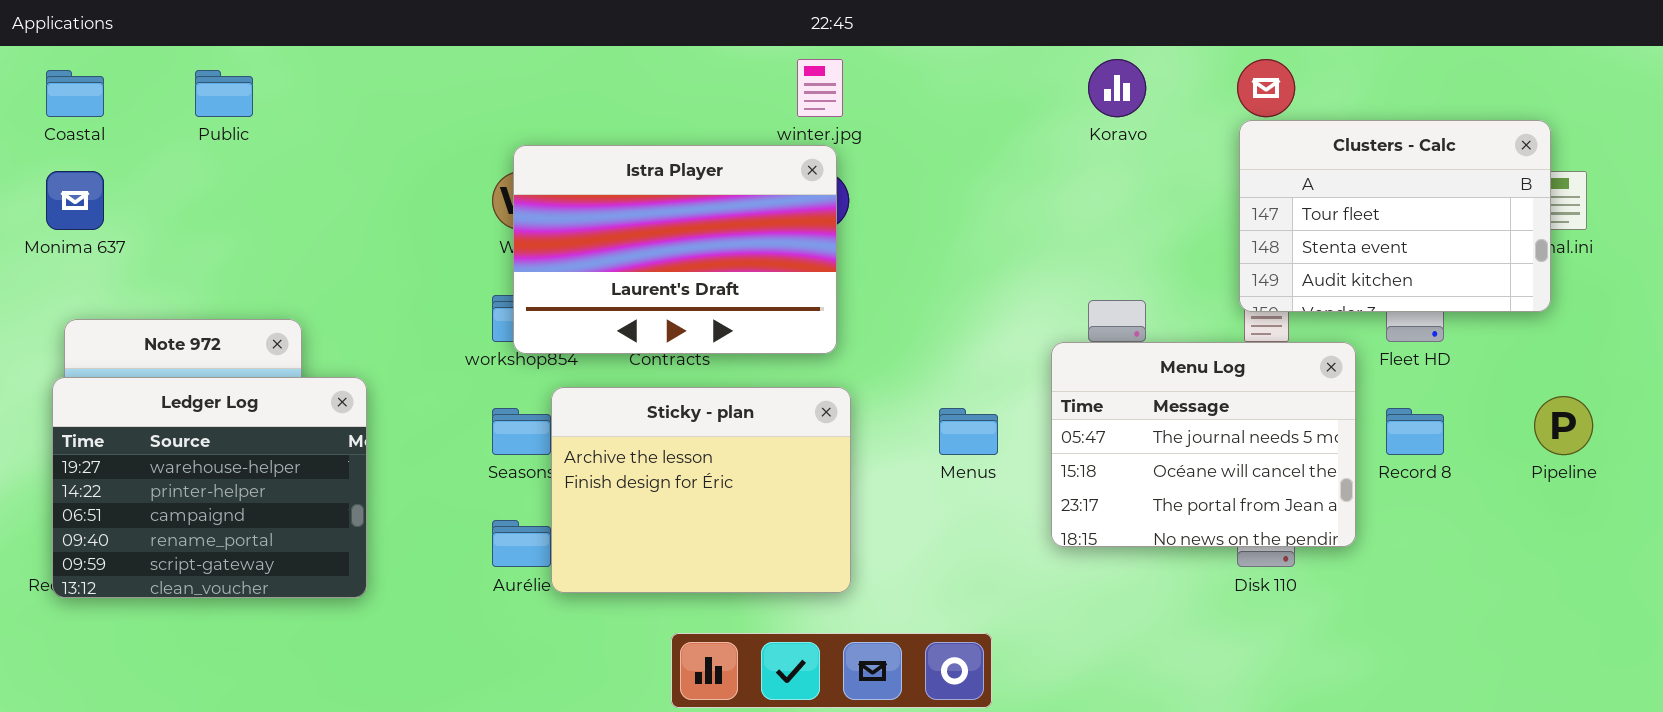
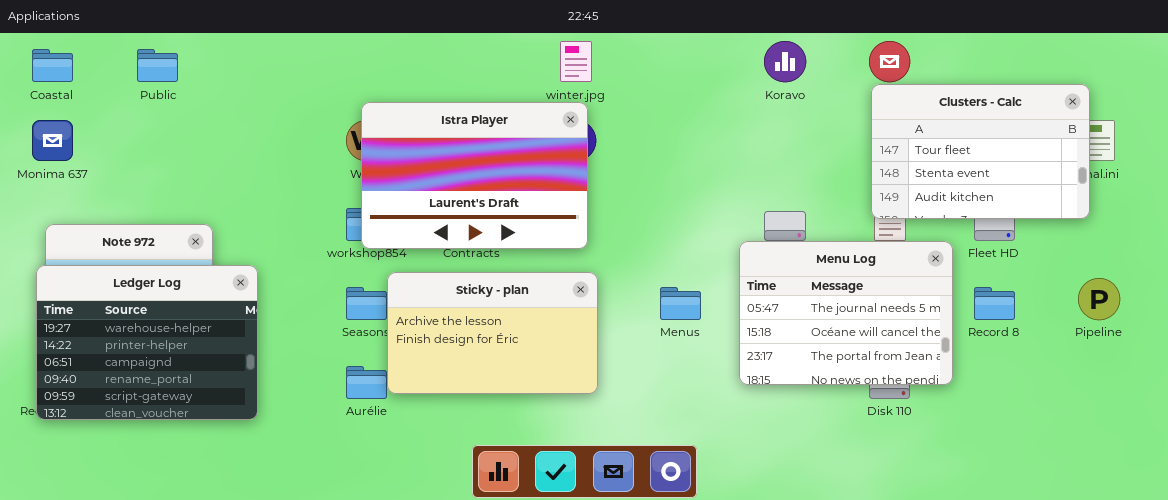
Sticky - plan: [551,387,851,593] -> [387,272,598,394], resized

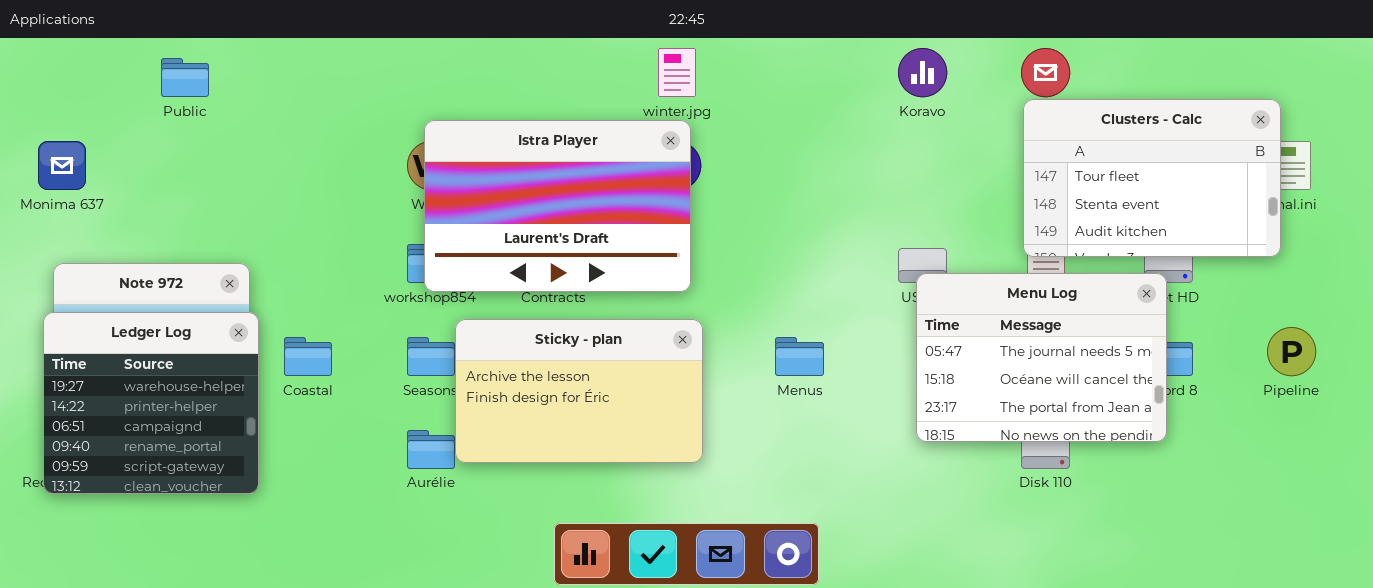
Coastal: [32,49,73,82] -> [284,337,332,376], moved
Menu Log: [739,241,953,385] -> [916,273,1167,442], moved
Ledger Log: [36,265,258,420] -> [43,312,259,494], resized

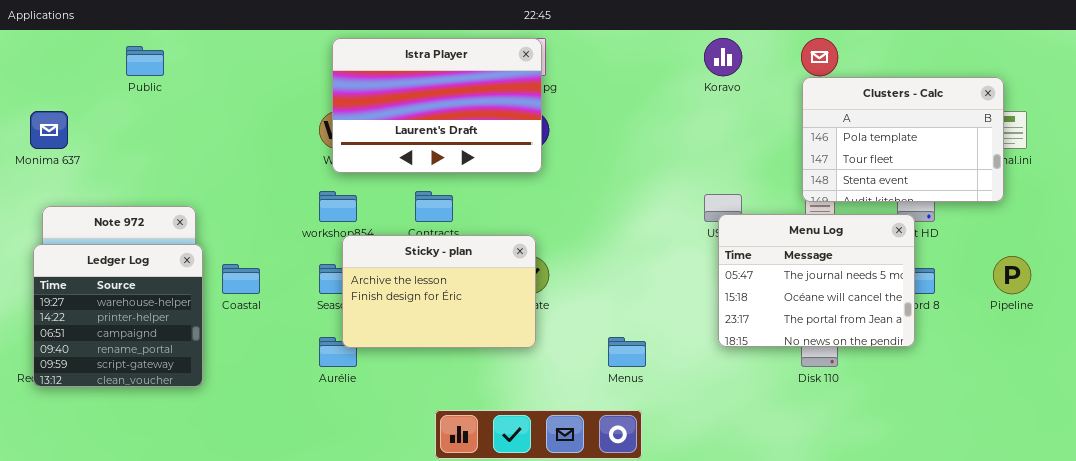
Clusters - Calc: [1023,99,1281,257] -> [802,77,1004,202], scrolled up 1 row
Istra Player: [424,120,691,292] -> [332,38,542,173], moved
Sticky - plan: [455,319,703,463] -> [342,235,536,348], moved
Menus: [775,337,824,376] -> [608,337,646,367], moved

